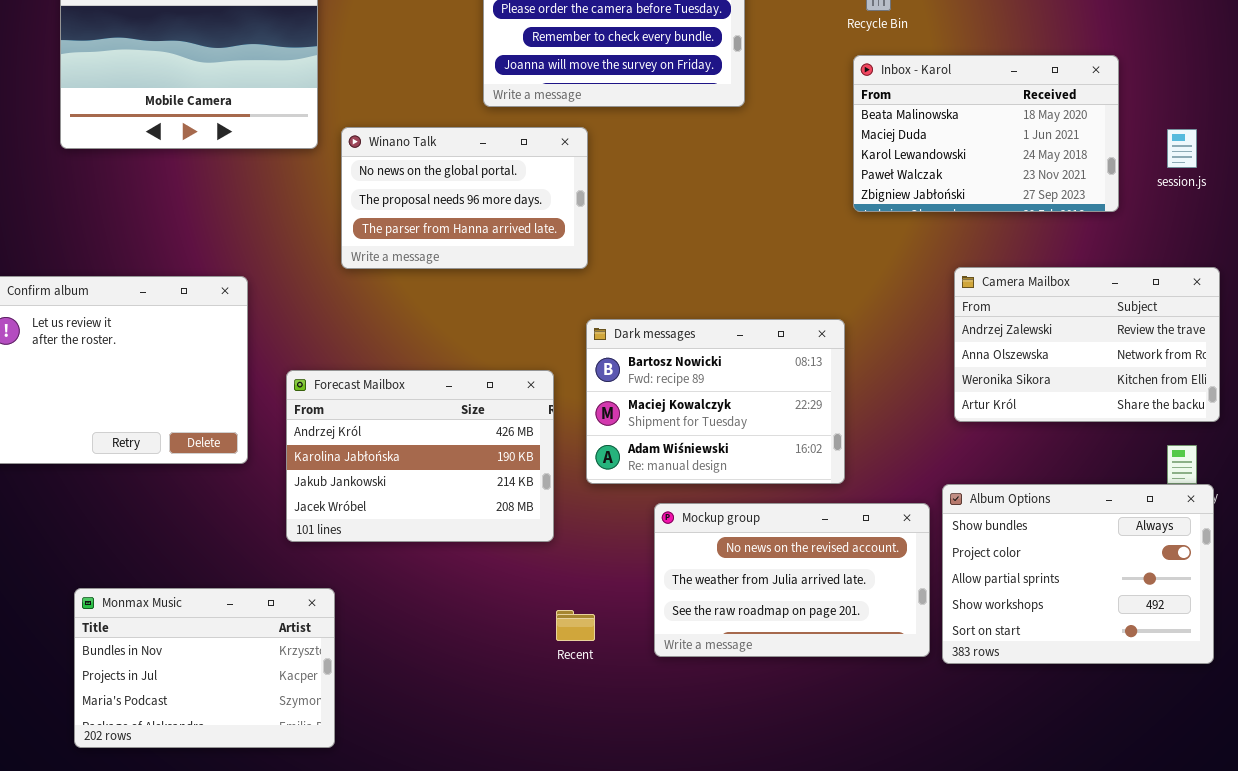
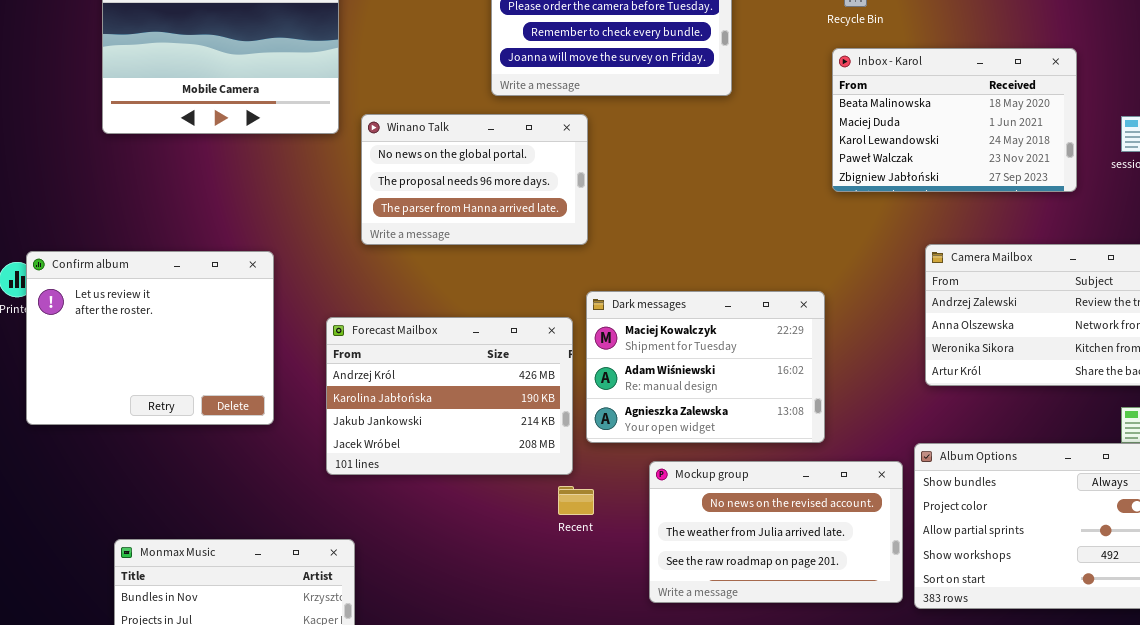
Dark messages: [586,319,845,484] -> [586,291,825,443], scrolled down 1 row
Forecast Mailbox: [286,370,554,542] -> [326,317,573,475], moved
Recent: [556,610,595,641] -> [558,486,594,515], moved

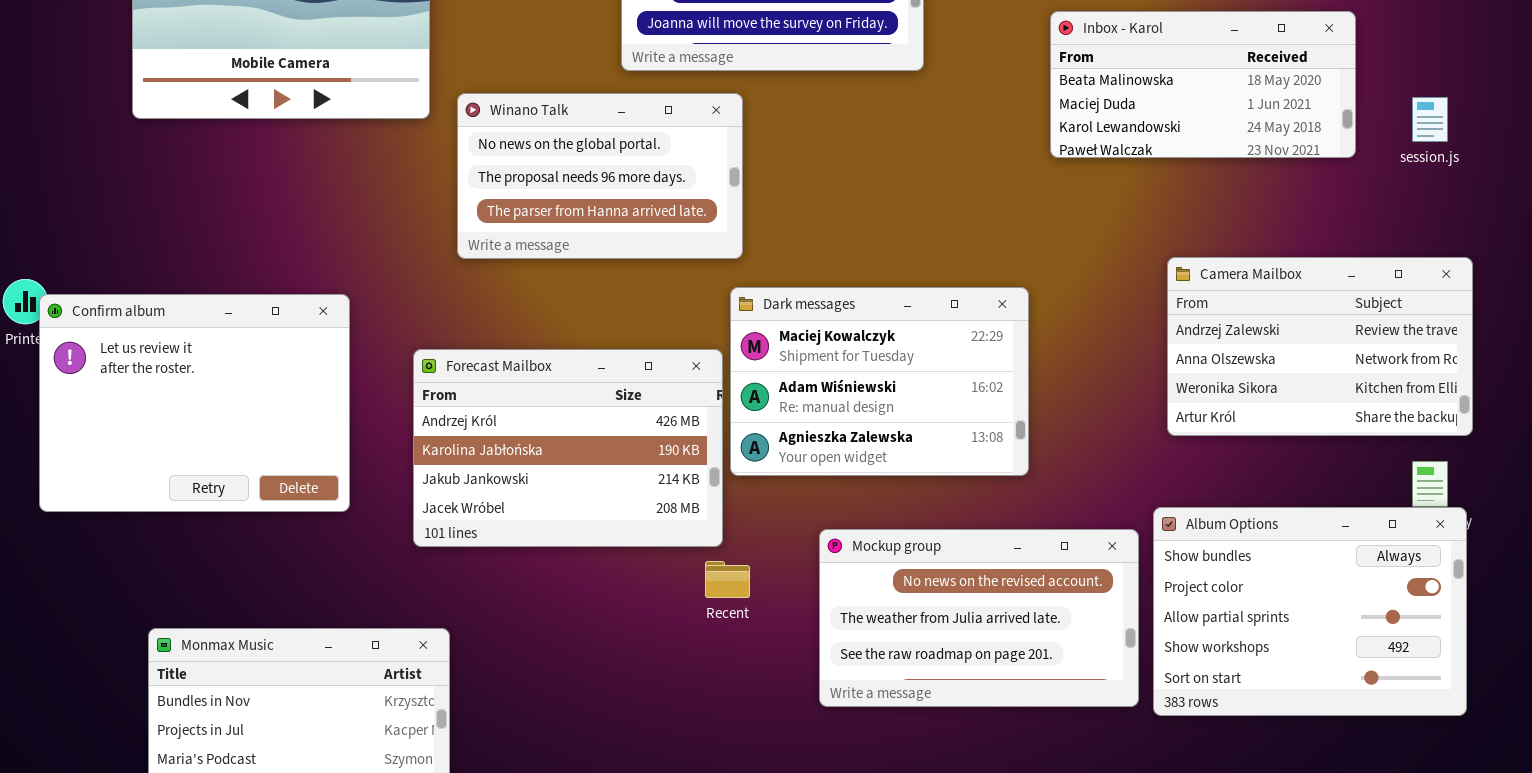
Inbox - Karol: [832,48,1077,192] -> [1050,11,1356,158], resized
Confirm album: [26,251,274,425] -> [39,294,350,512], moved
Dark messages: [586,291,825,443] -> [730,287,1029,476], moved

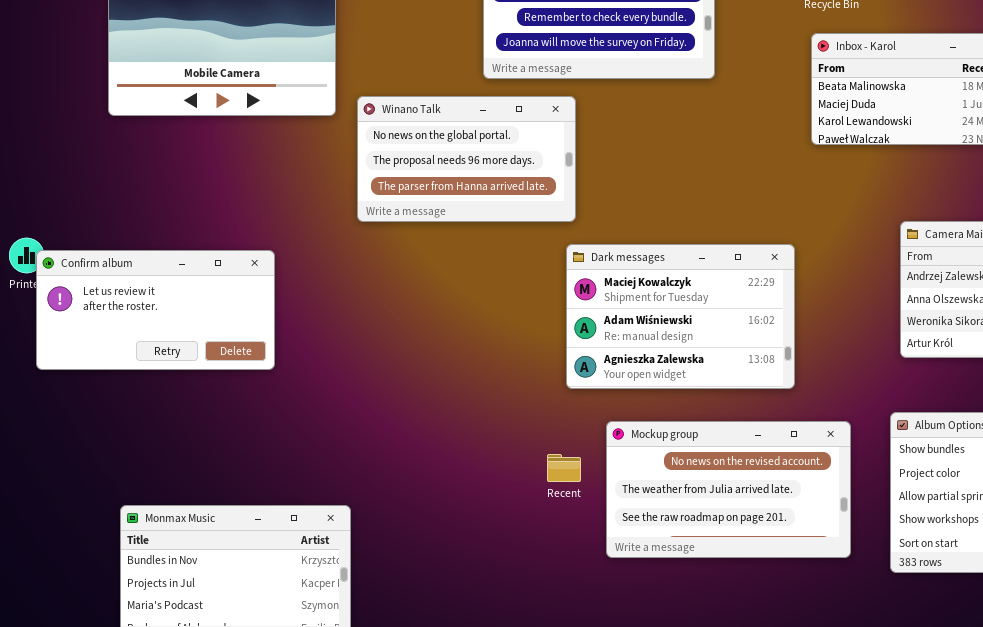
Confirm album: [39,294,350,512] -> [36,250,275,370], resized
Forecast Mailbox: [413,349,723,547] -> none, closed
Mockup group: [819,529,1139,707] -> [606,421,851,558], moved

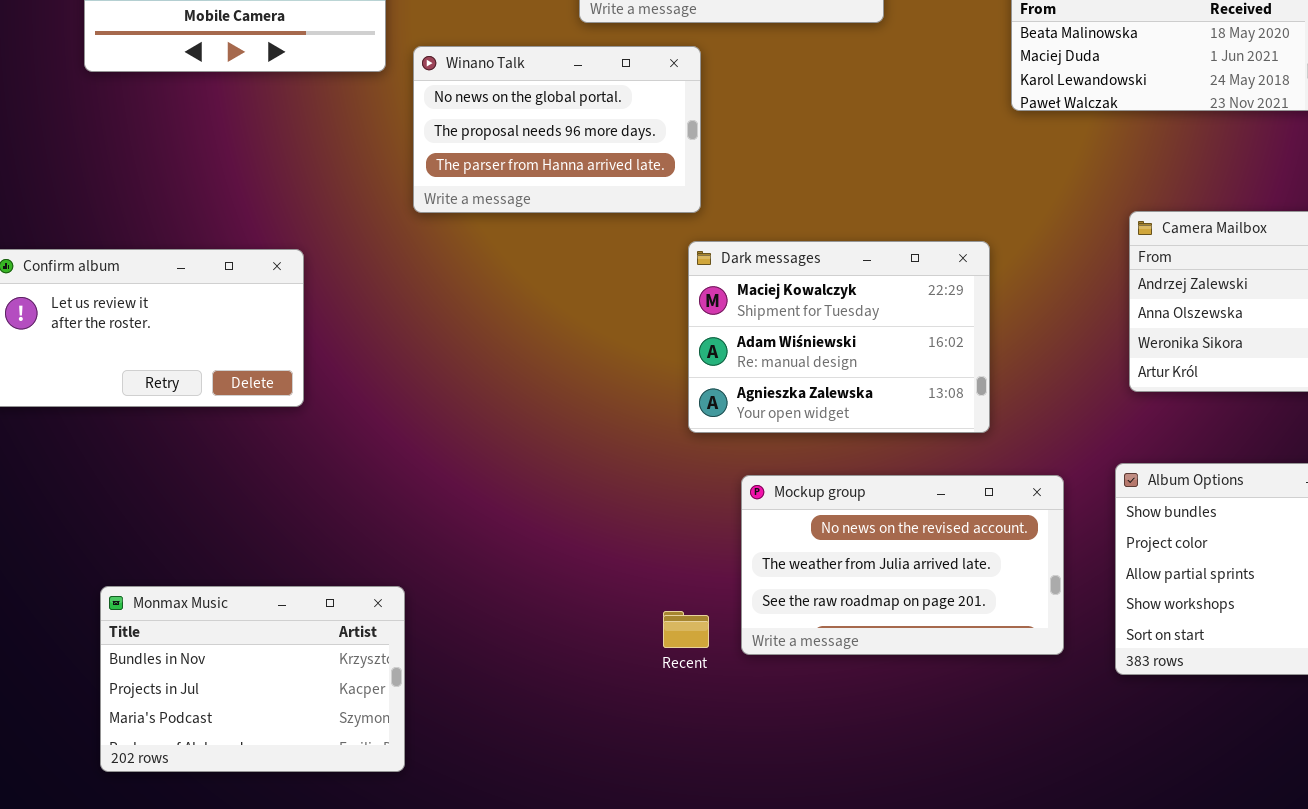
Recent: [547,454,581,482] -> [663,611,709,648], moved

